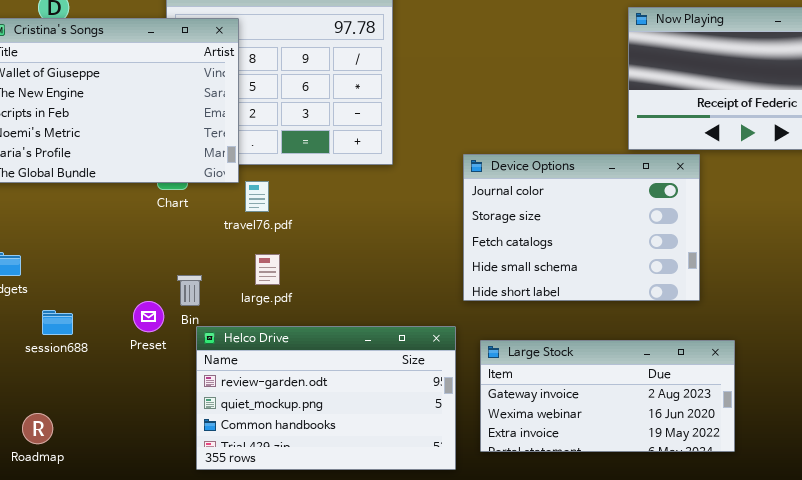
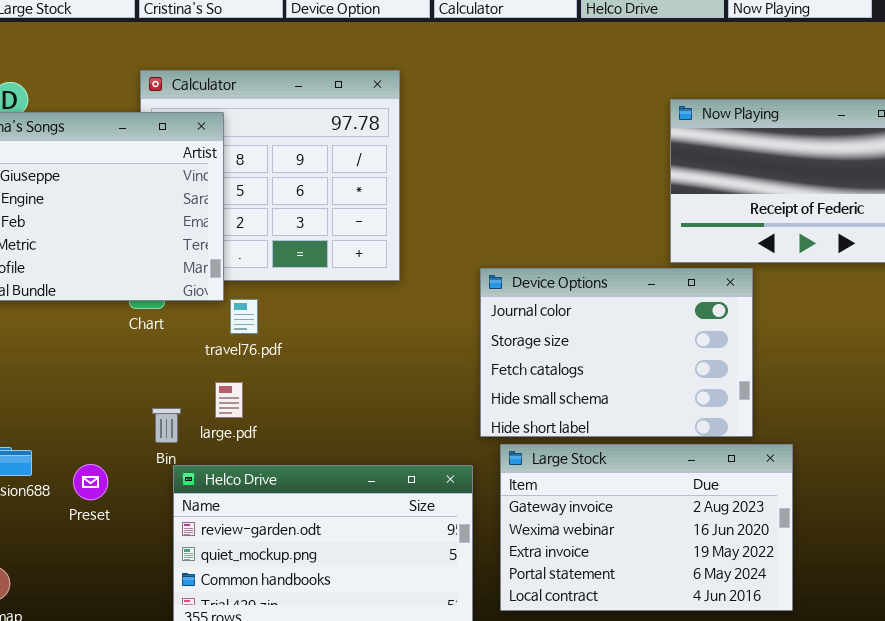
large.pdf: [255,254,280,285] -> [215,382,243,418], moved
Preset: [133,301,164,332] -> [73,464,108,500], moved
Large Stock: [480,340,735,452] -> [500,444,793,611], resized

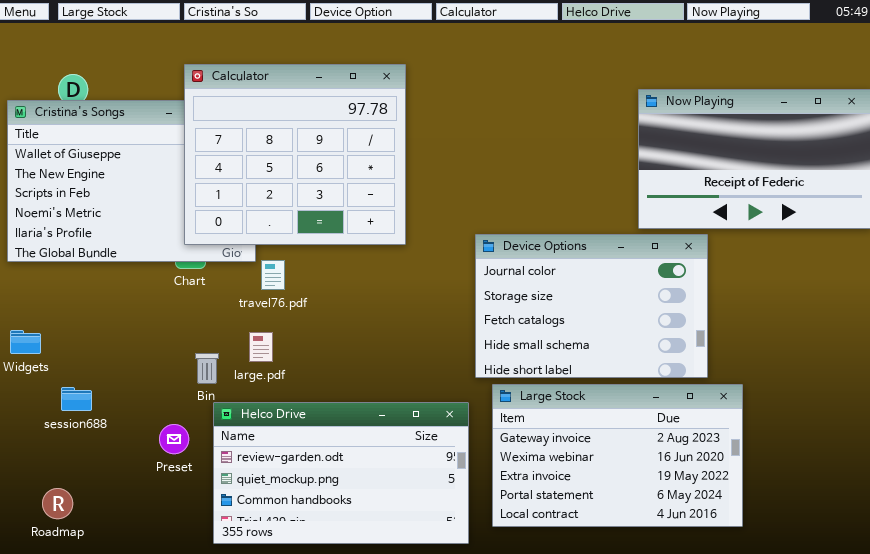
Calculator: [140,70,400,281] -> [184,64,406,245], raised
Preset: [73,464,108,500] -> [159,424,189,454], moved

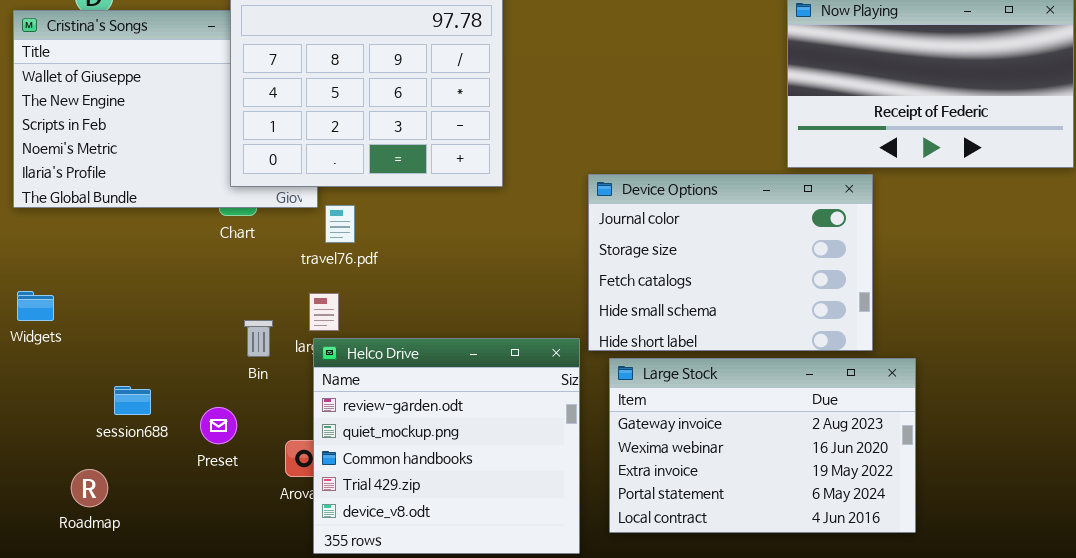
session688: [61,387,92,411] -> [114,386,151,415], moved
Helco Drive: [213,402,469,544] -> [313,338,580,554], resized
Roadmap: [42,488,73,519] -> [71,469,108,507], moved

